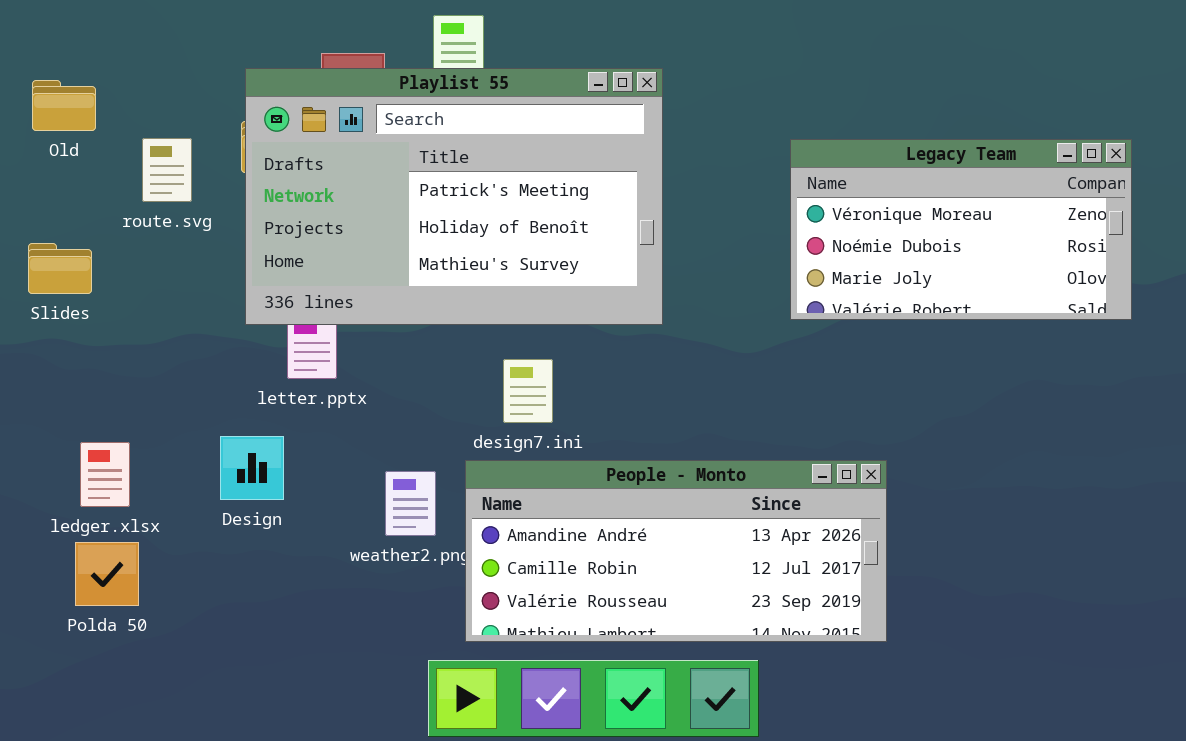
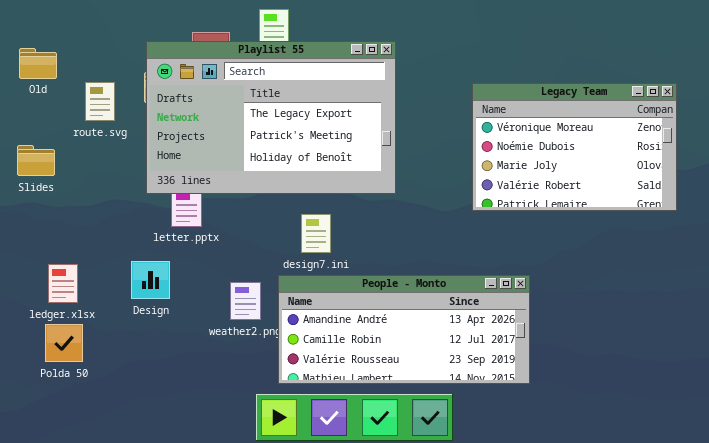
Playlist 55: [245,68,663,325] -> [146,41,396,194], scrolled up 1 row
Legacy Team: [790,139,1132,320] -> [472,83,677,211], resized

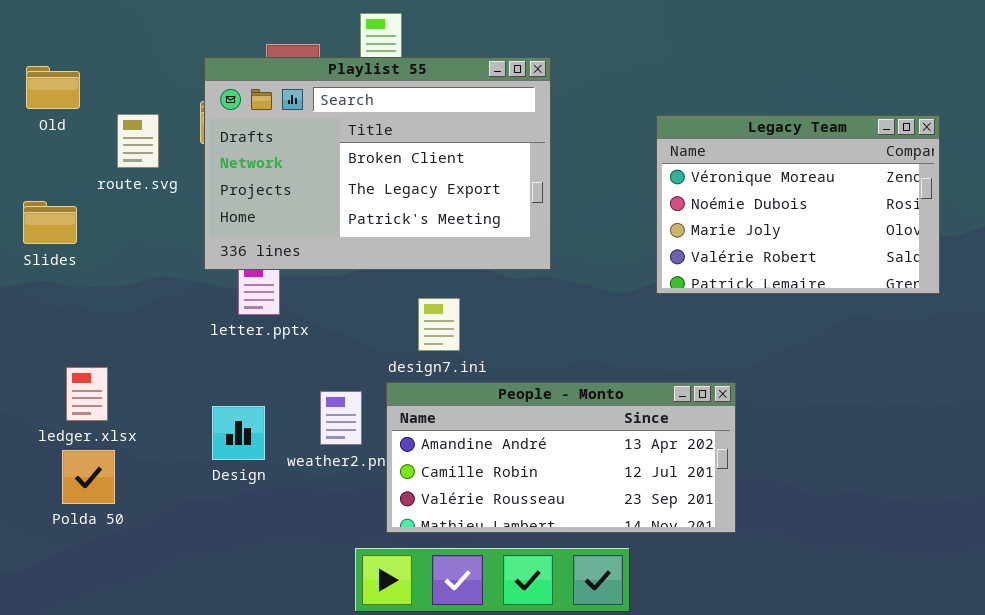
Playlist 55: [146,41,396,194] -> [204,57,551,270], scrolled up 1 row
Design: [131,261,170,299] -> [212,406,265,460], moved

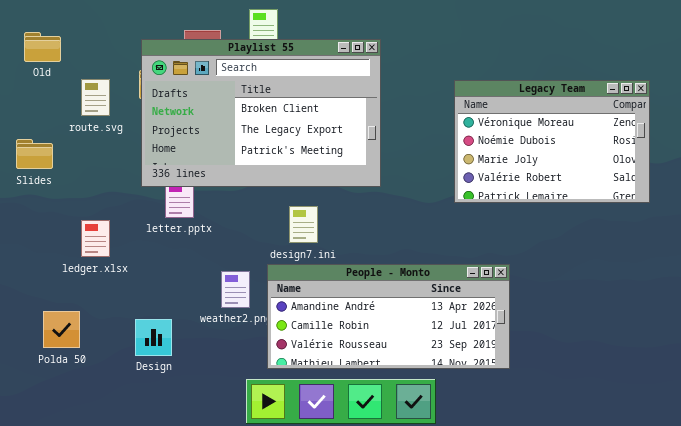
Old: [26,66,80,109] -> [24,32,61,62], moved
ledger.xlsx: [66,367,108,421] -> [81,220,110,257], moved
Design: [212,406,265,460] -> [135,319,172,356], moved

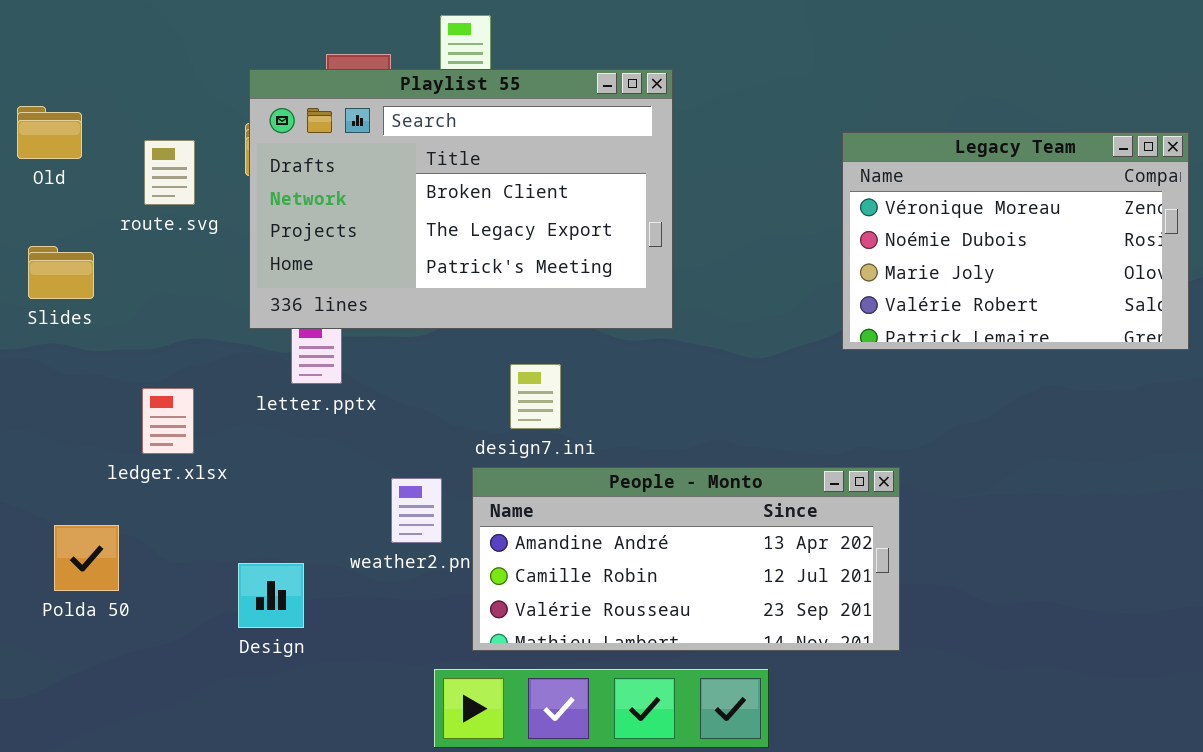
Old: [24,32,61,62] -> [17,106,82,159], moved
Legacy Team: [454,80,650,203] -> [842,132,1189,350], moved
Polda 50: [43,311,80,348] -> [54,525,119,591], moved

